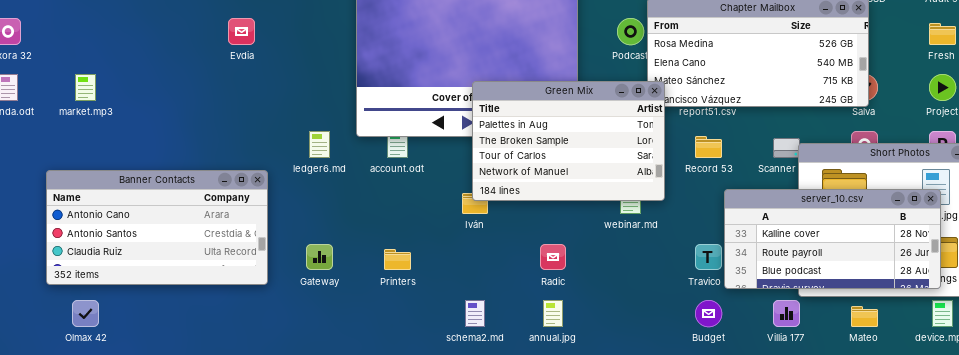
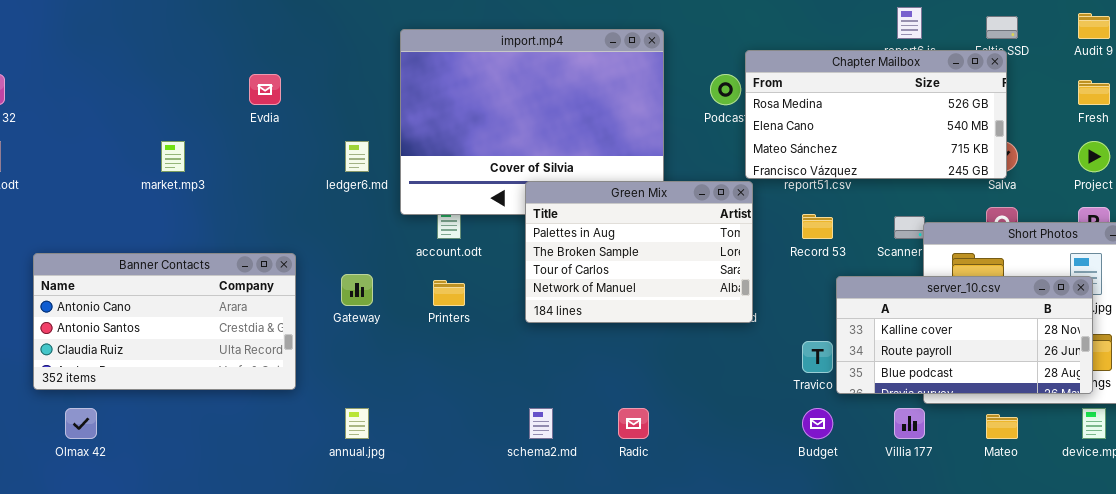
market.mp3: [75,74,96,101] -> [161,141,185,172], moved
Green Mix: [472,81,665,201] -> [525,181,753,323], moved
ledger6.md: [309,131,330,158] -> [345,141,369,172], moved
Gateway: [306,244,333,270] -> [341,274,373,306], moved
Radic: [540,244,566,270] -> [618,408,649,439], moved
Printers: [384,249,411,270] -> [433,280,465,306], moved
annual.jpg: [543,300,563,327] -> [345,408,369,439], moved

